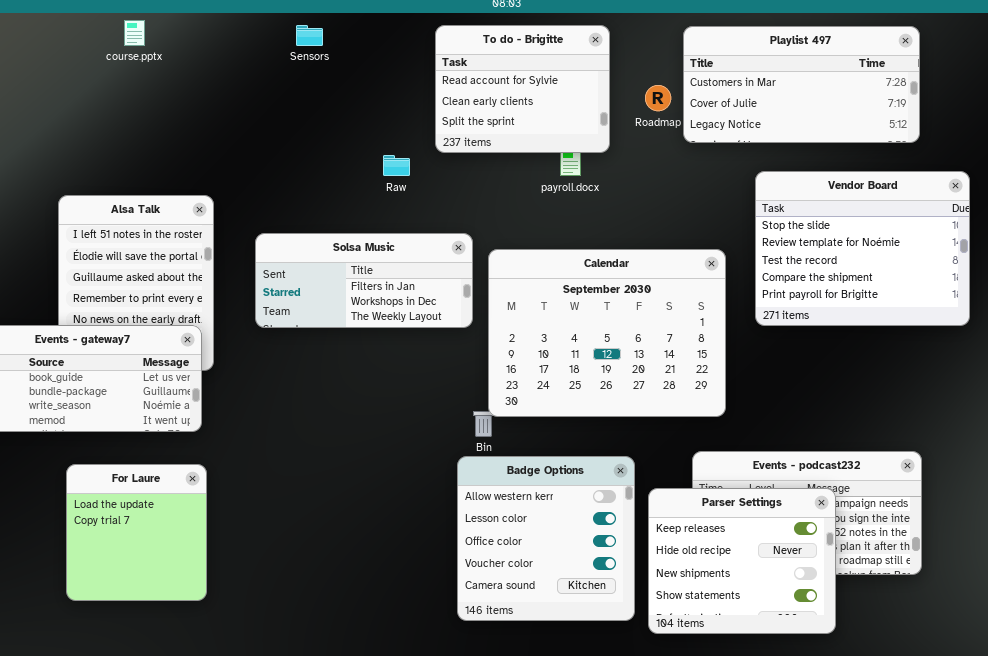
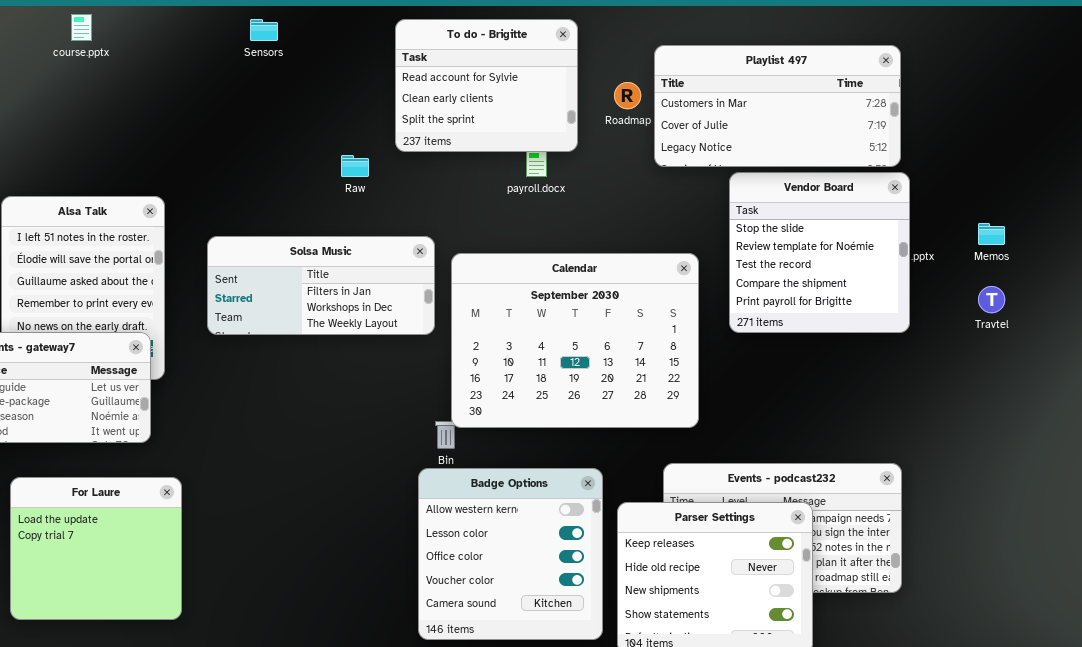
Playlist 497: [683,26,920,143] -> [654,45,901,167], moved
Vendor Board: [755,171,970,326] -> [729,172,910,333], resized
For Laure: [66,464,207,601] -> [10,477,182,620], resized

